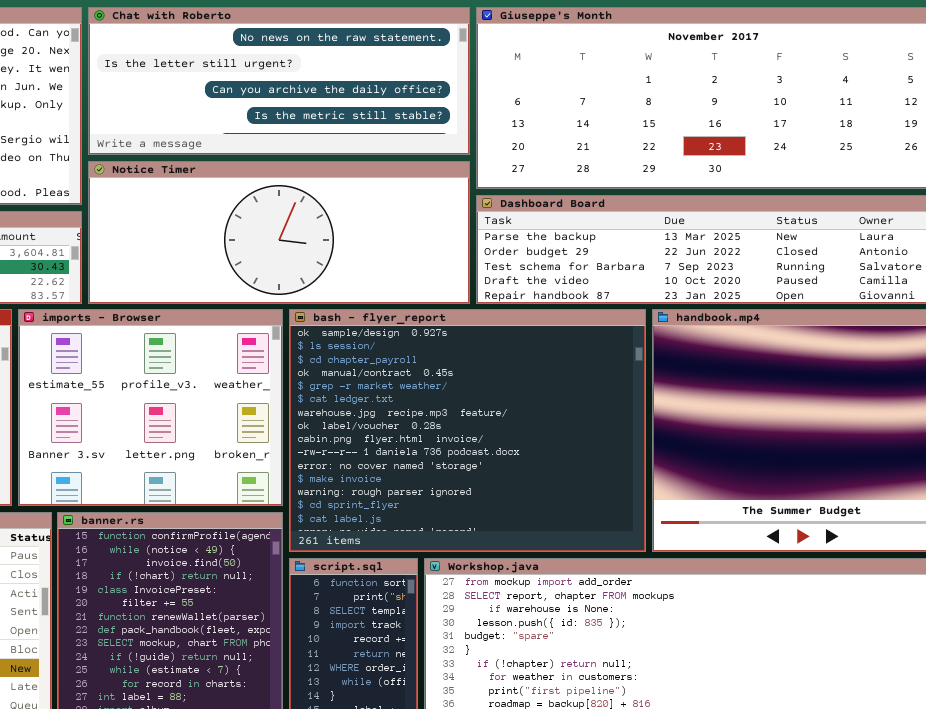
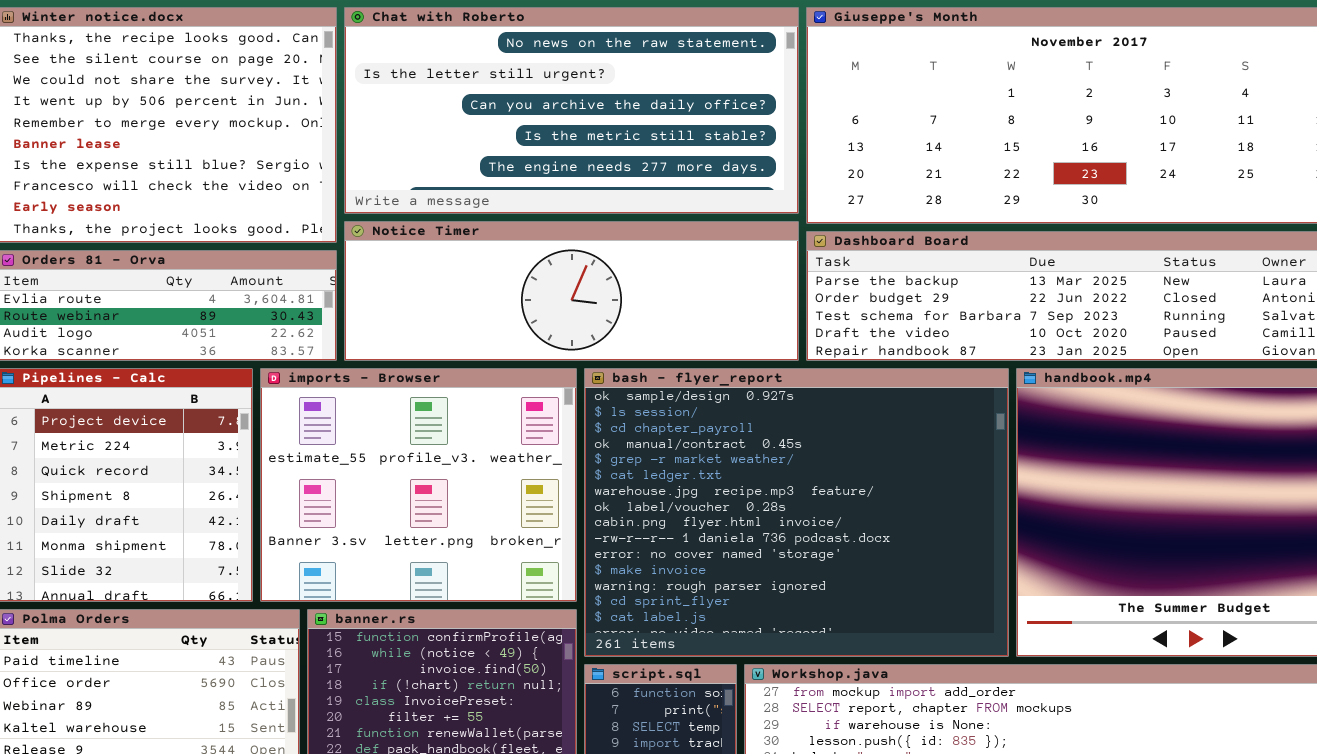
Chat with Roberto: [88,7,470,155] -> [344,7,799,214], resized
Notice Timer: [88,161,470,304] -> [344,221,799,361], resized

